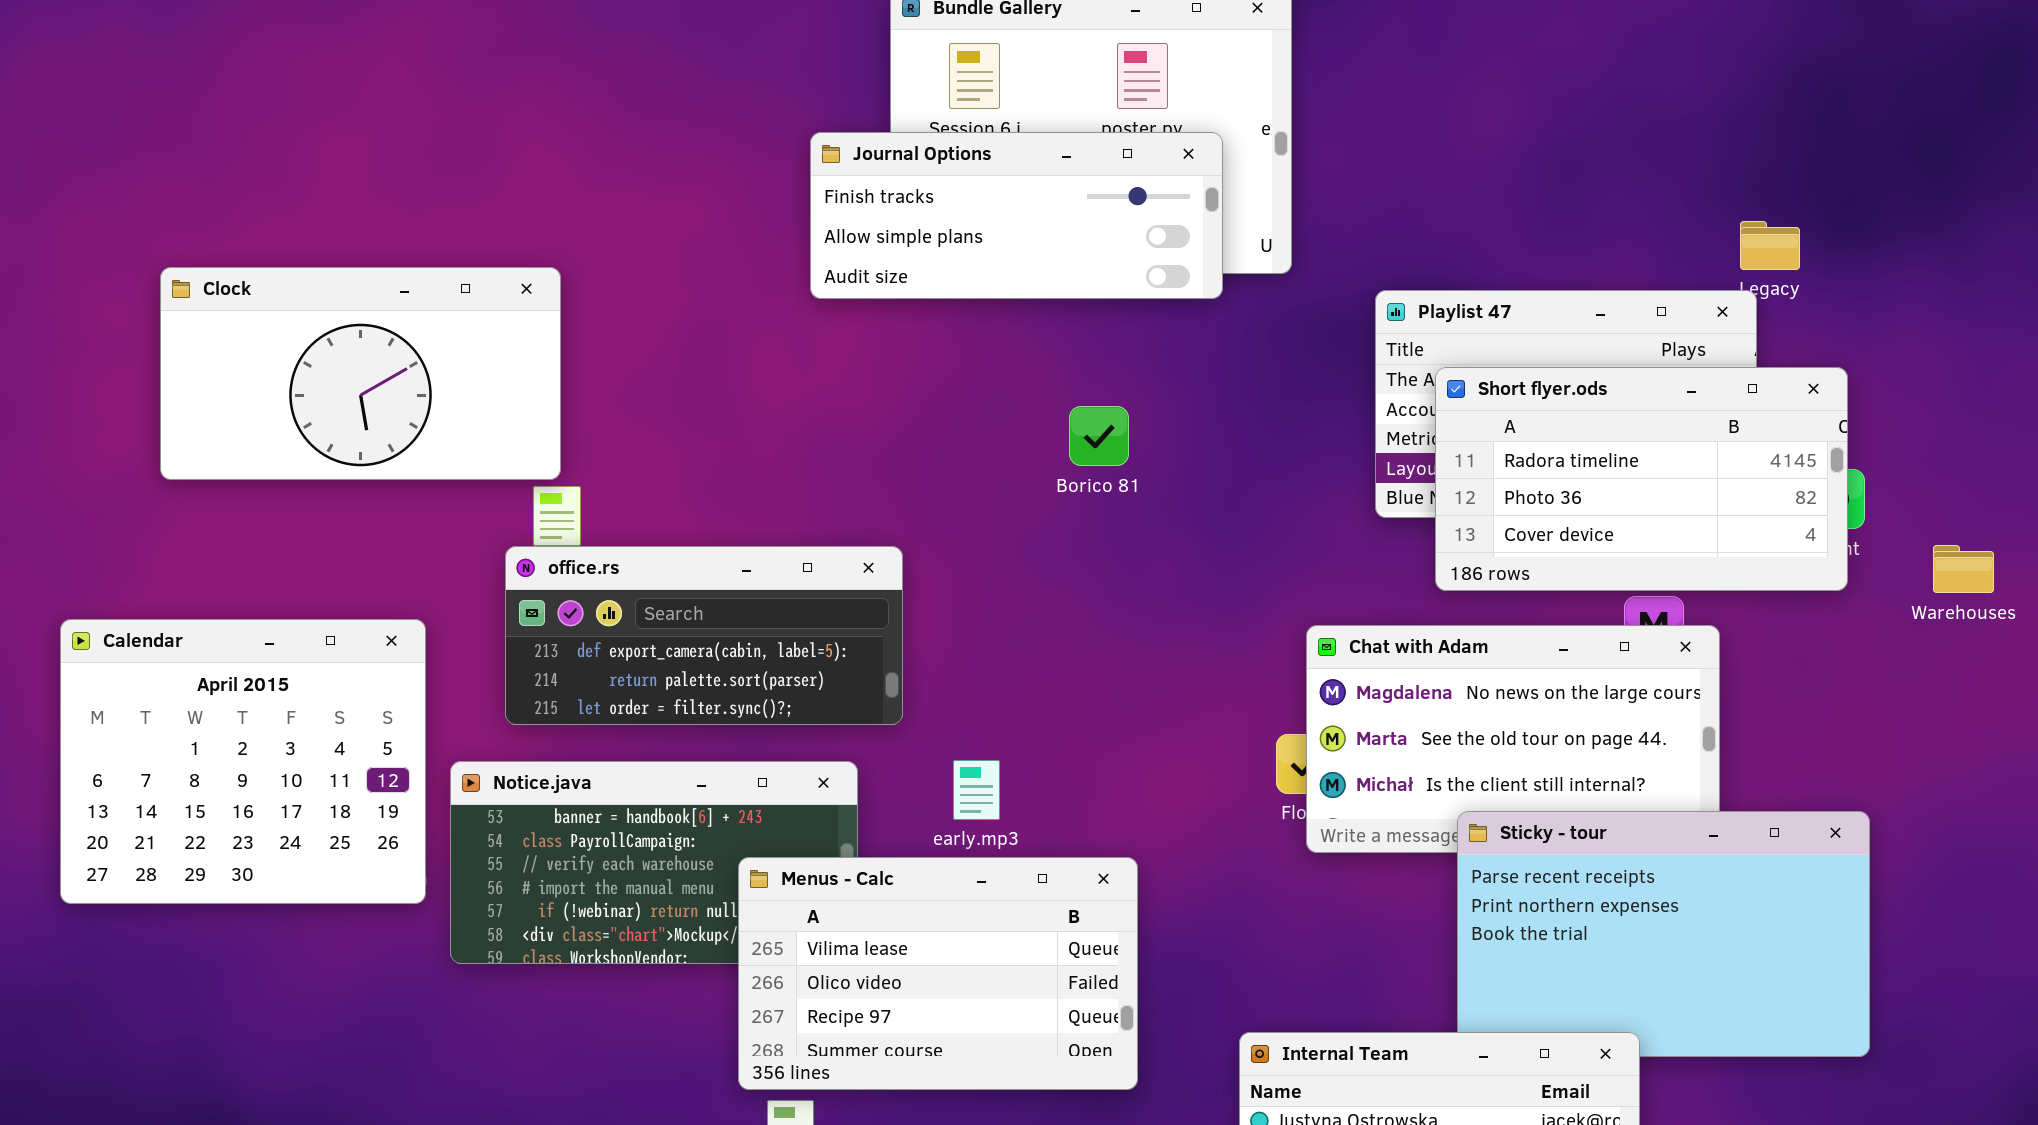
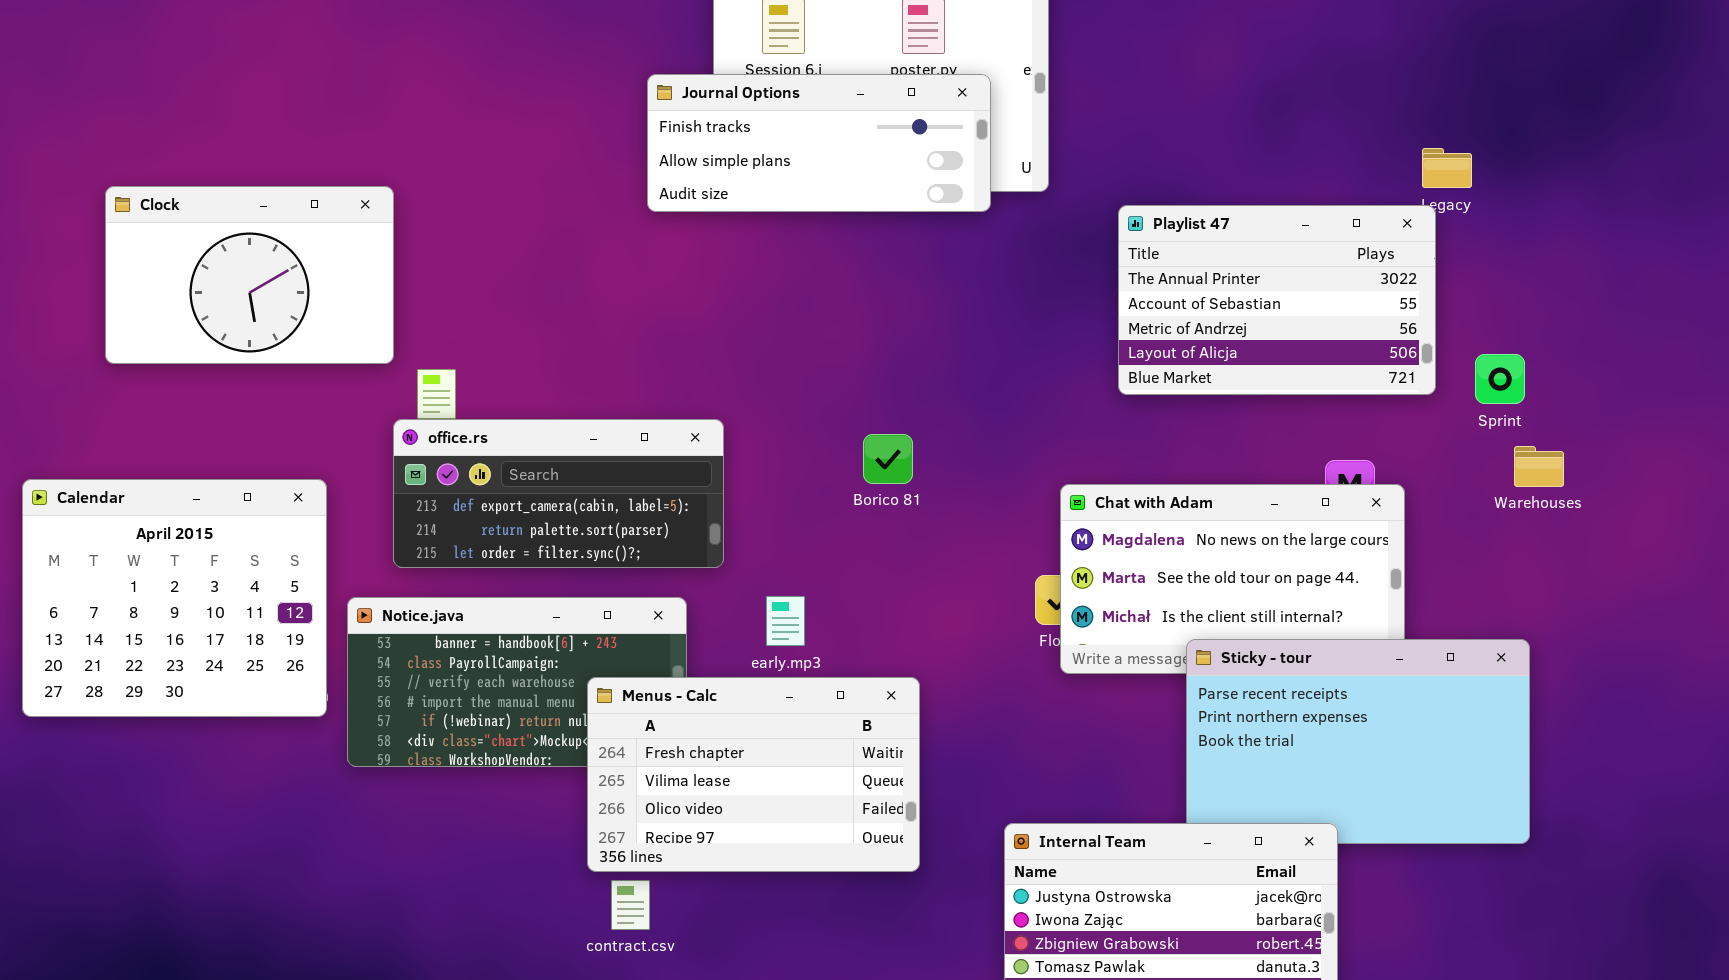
Clock: [160,267,561,480] -> [105,186,394,364], resized
Short flyer.ods: [1435,367,1848,591] -> none, closed
Borico 81: [1069,406,1129,466] -> [863,434,913,484], moved
Warehouses: [1933,545,1994,593] -> [1514,446,1564,487], moved
Menus - Calc: [738,857,1138,1090] -> [587,677,920,872], scrolled up 1 row

